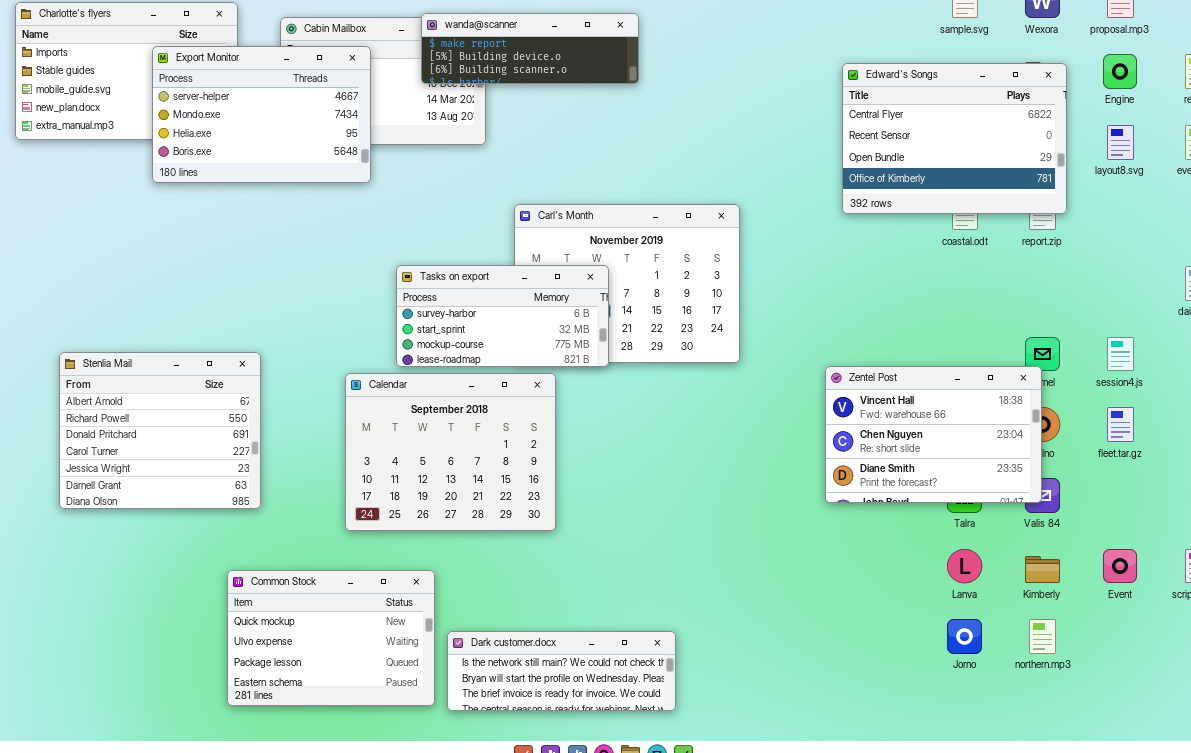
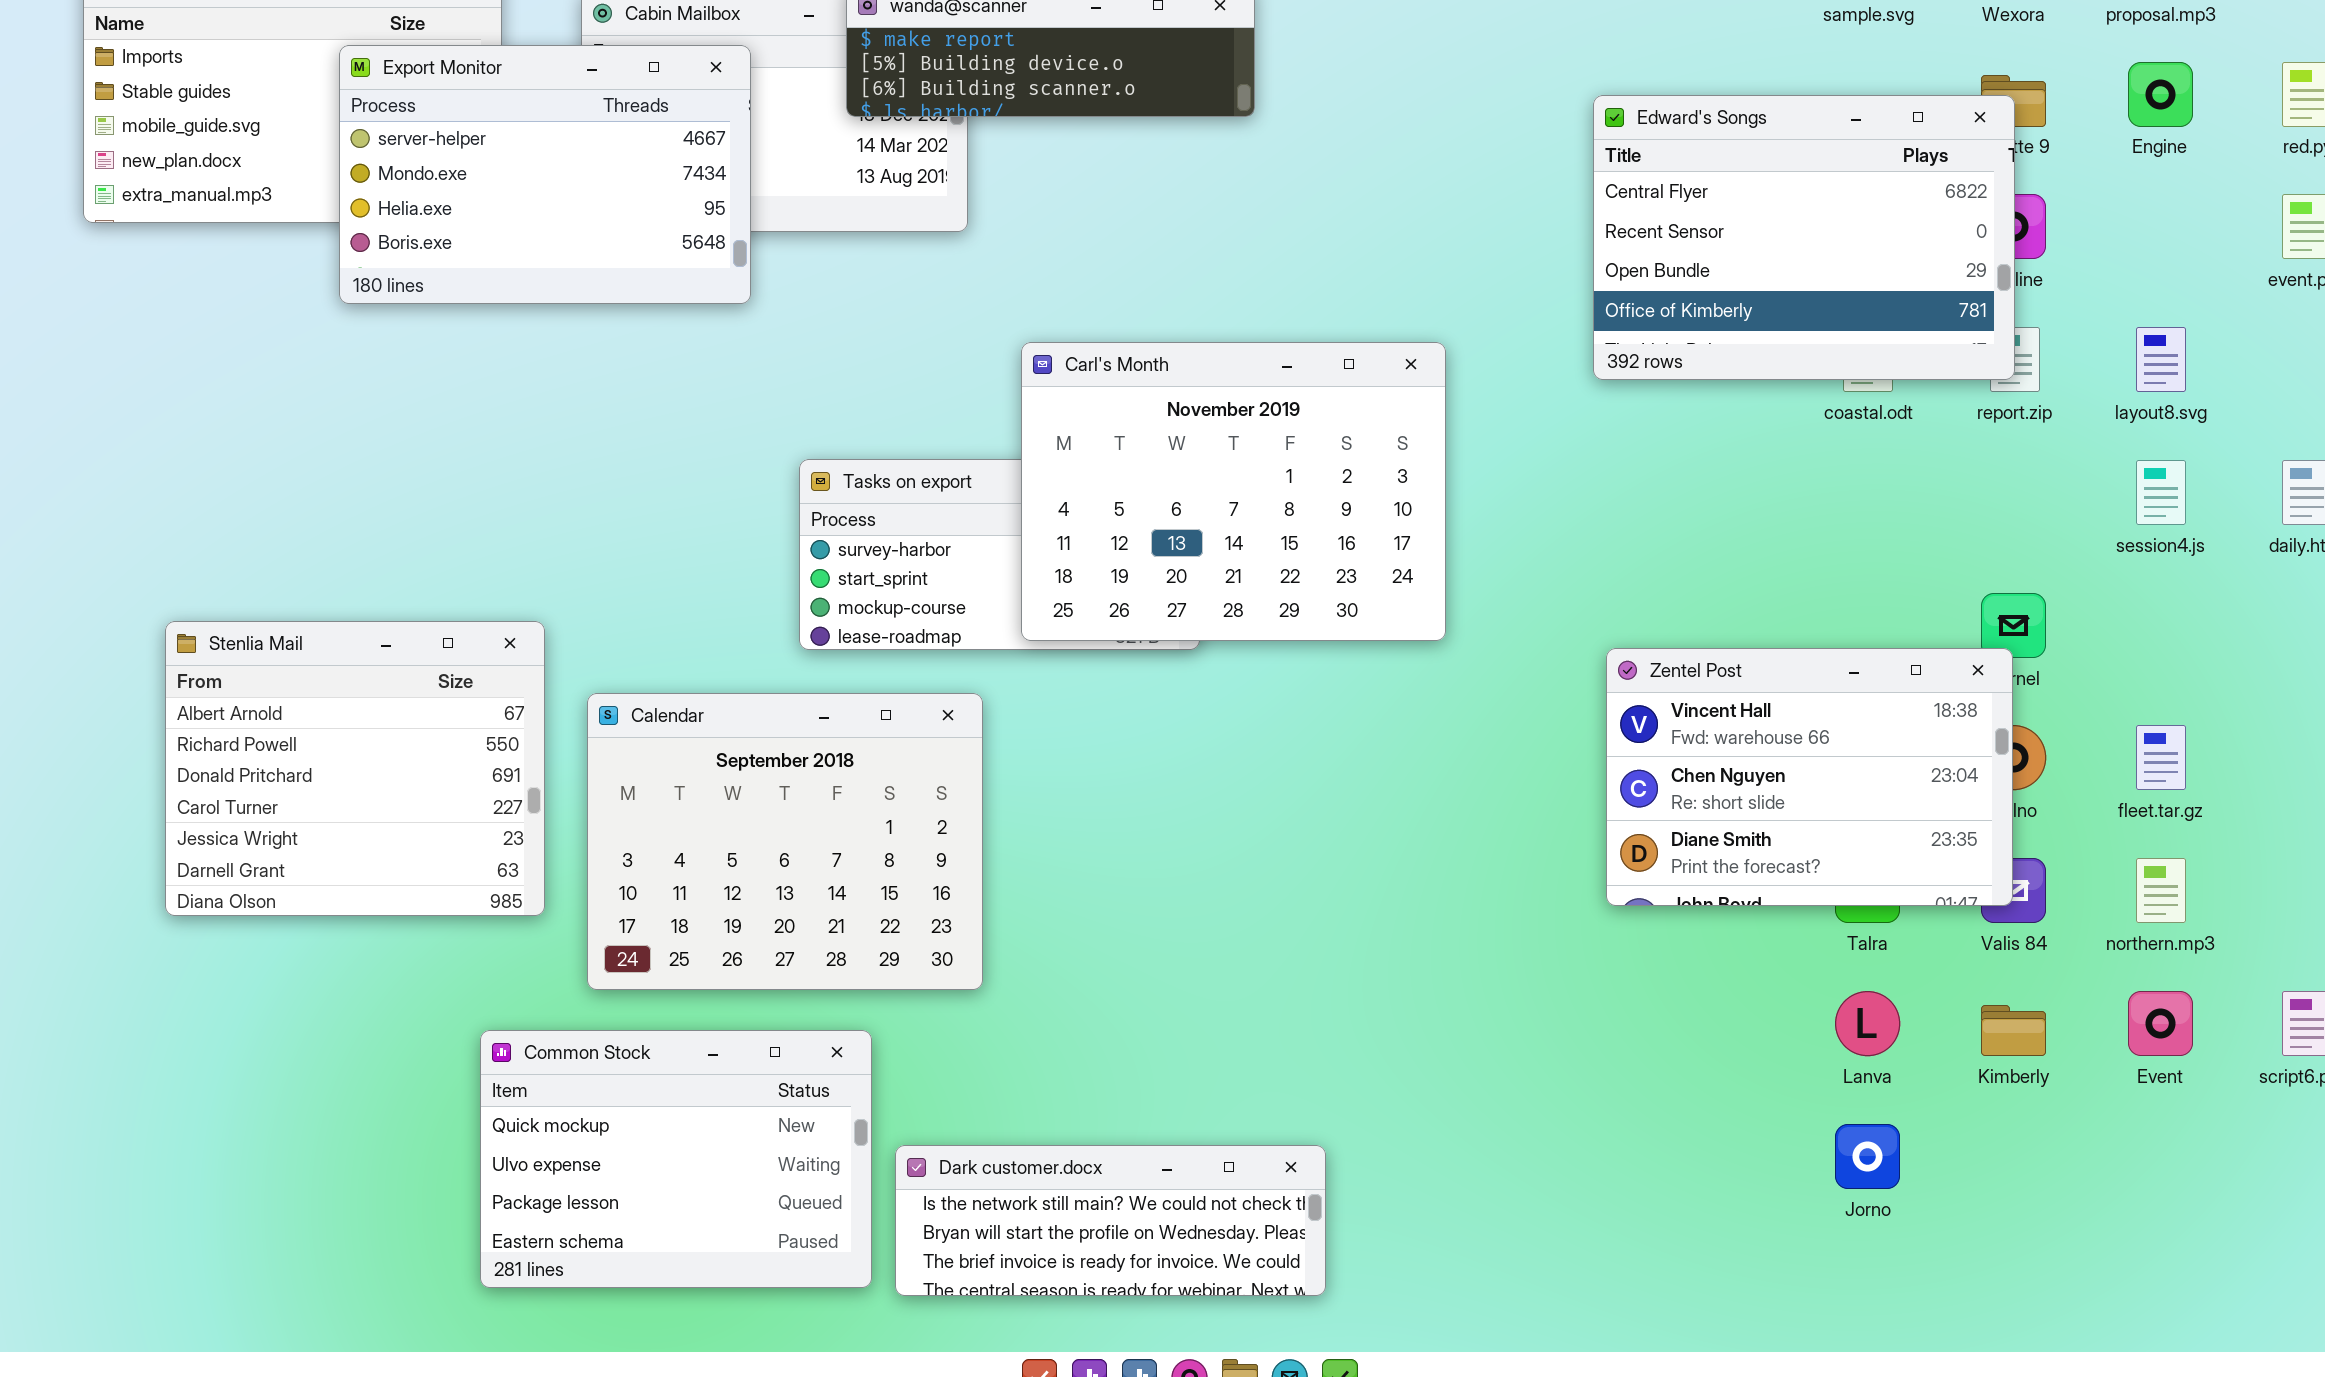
Edward's Songs: [842,63,1067,214] -> [1593,95,2015,380], moved
layout8.svg: [1107,125,1134,160] -> [2136,327,2186,392], moved
Carl's Month: [514,204,740,363] -> [1021,342,1446,641], raised
session4.js: [1107,337,1134,371] -> [2136,460,2186,525], moved
Calendar: [345,373,556,531] -> [587,693,983,990], moved
northern.mp3: [1029,619,1056,654] -> [2136,858,2186,923], moved

